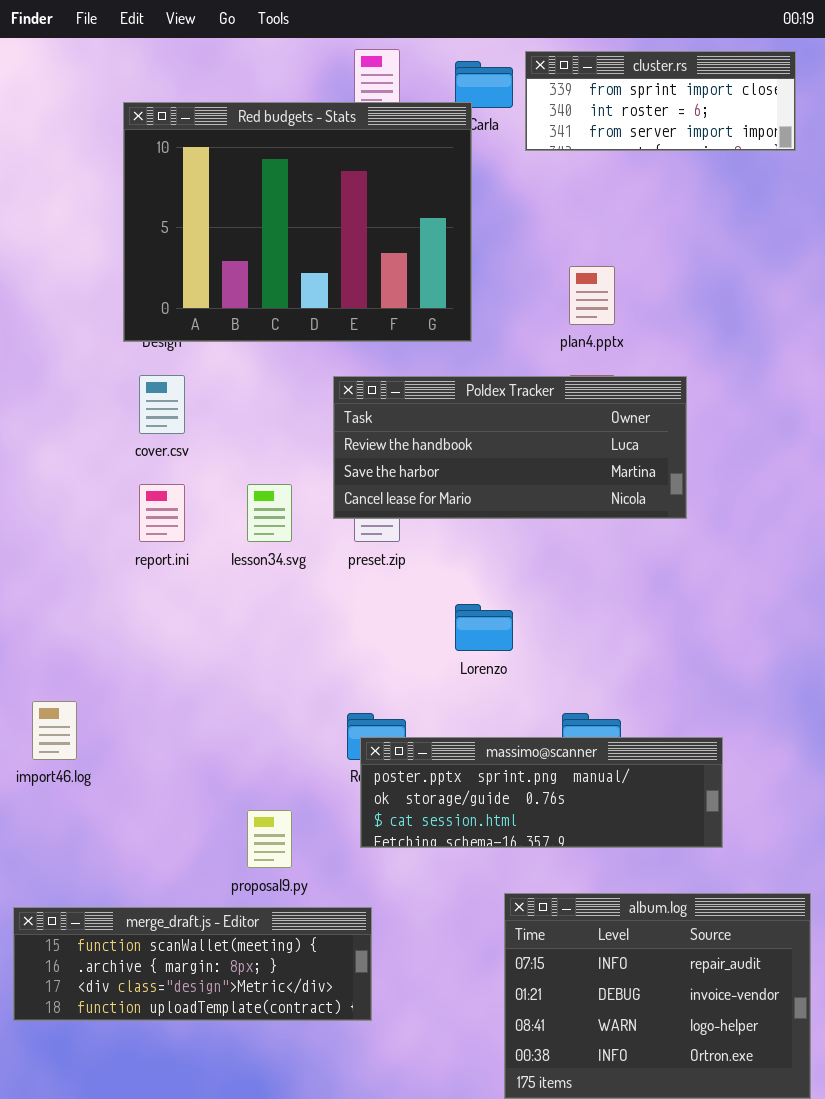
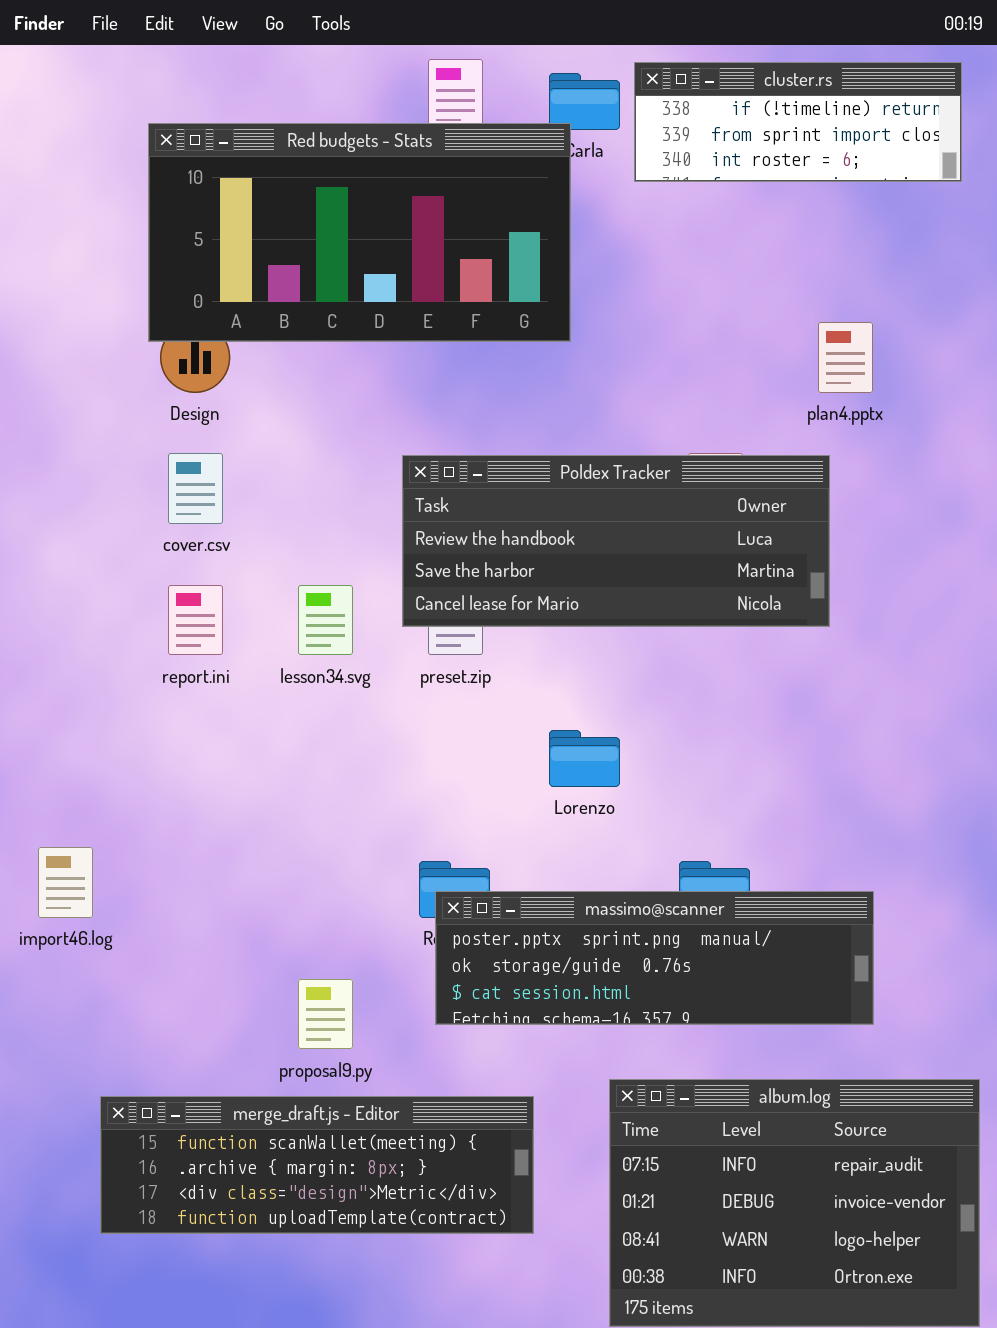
cluster.rs: [525,51,796,151] -> [634,62,962,182], scrolled up 1 row
Red budgets - Stats: [123,102,472,342] -> [148,123,571,342], resized
plan4.pptx: [569,266,615,325] -> [818,322,873,393], moved
merge_draft.js - Editor: [13,907,372,1021] -> [100,1096,534,1234], moved

